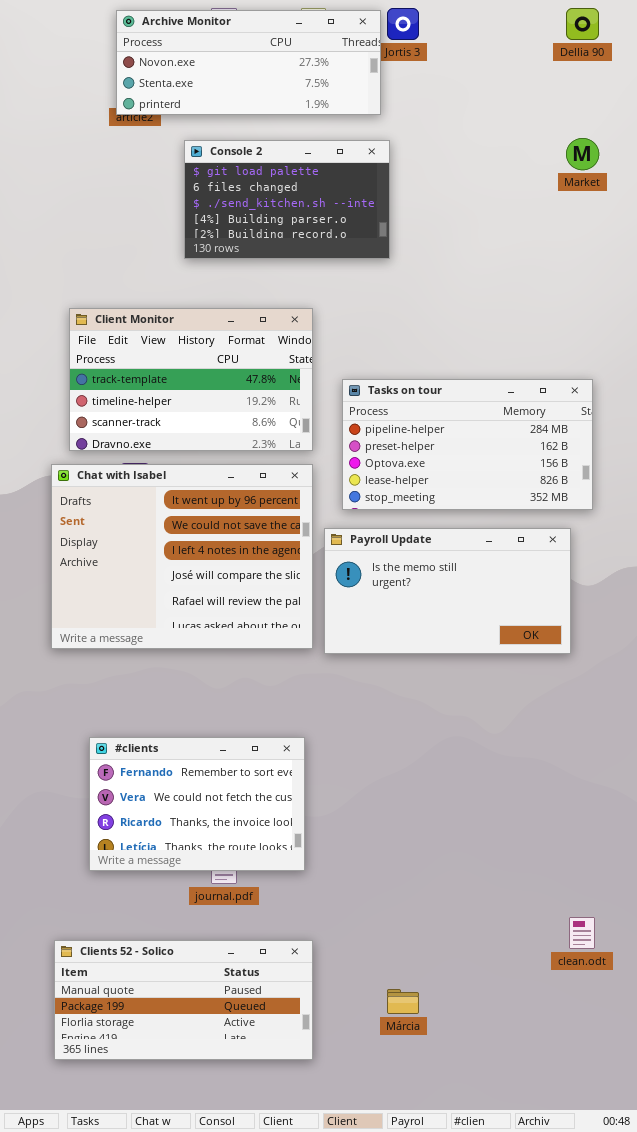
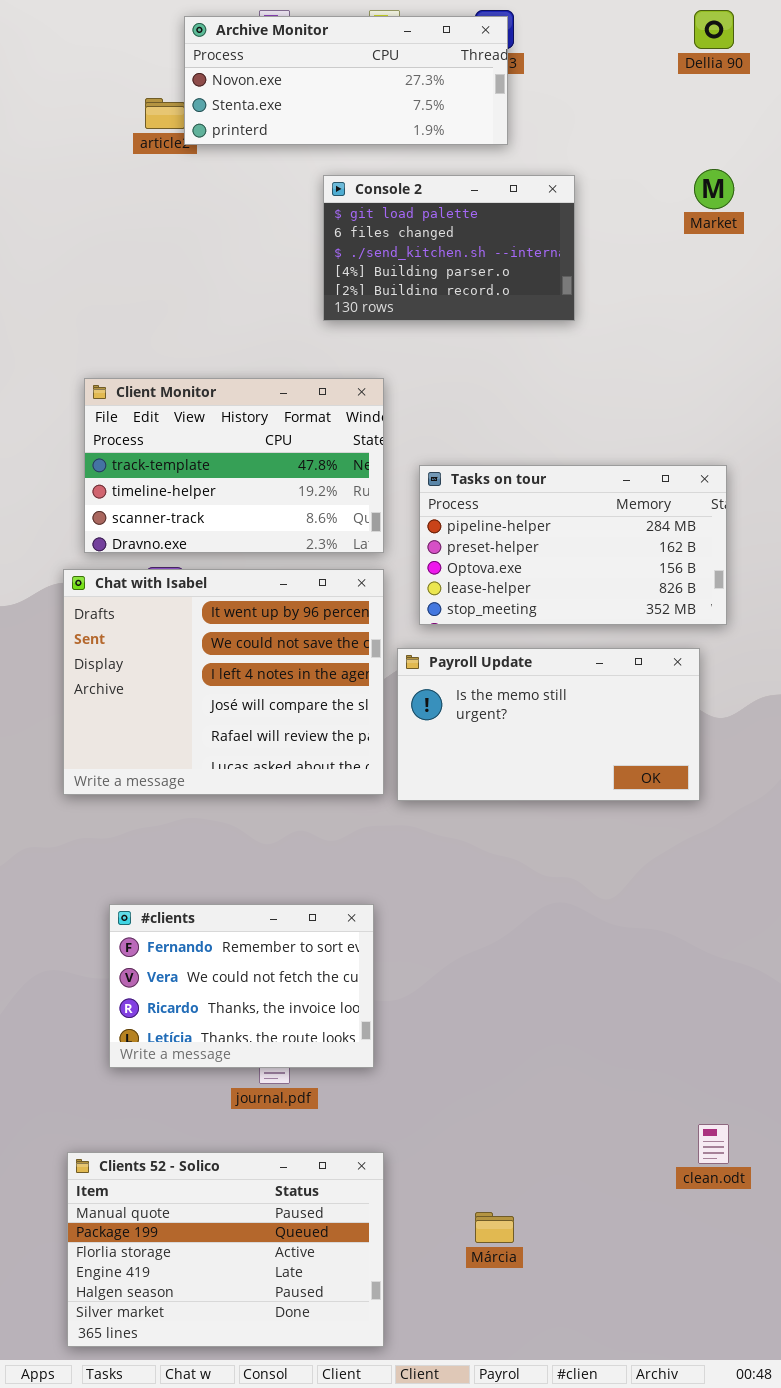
Archive Monitor: [116,10,381,115] -> [184,16,508,145], moved
Console 2: [184,140,390,259] -> [323,175,575,321], moved
Clients 52 - Solico: [54,940,313,1060] -> [67,1152,384,1347], resized

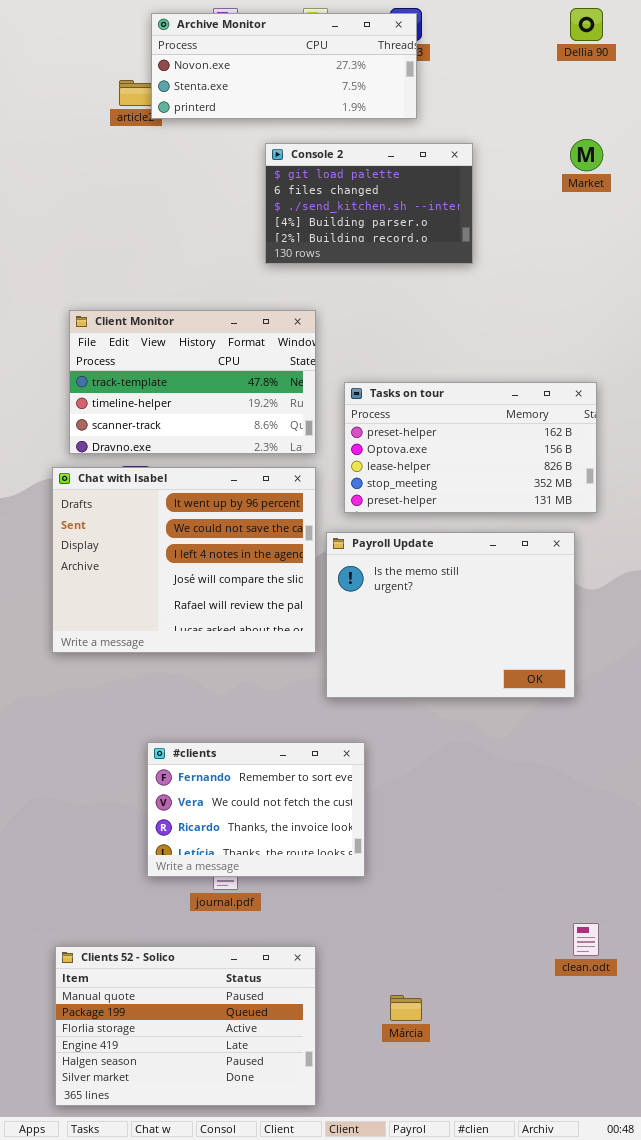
Tasks on tour: [419,465,727,625] -> [344,382,597,513], scrolled down 1 row
Payroll Update: [397,648,700,801] -> [326,532,575,698], resized
#clients: [109,904,374,1068] -> [147,742,365,877], moved

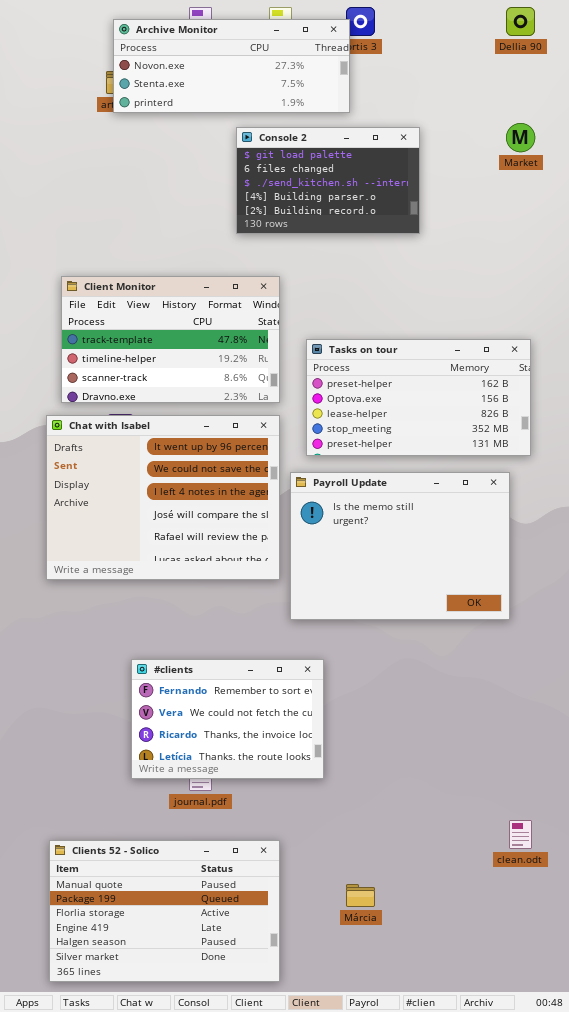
Archive Monitor: [151,13,417,119] -> [113,19,350,113], moved

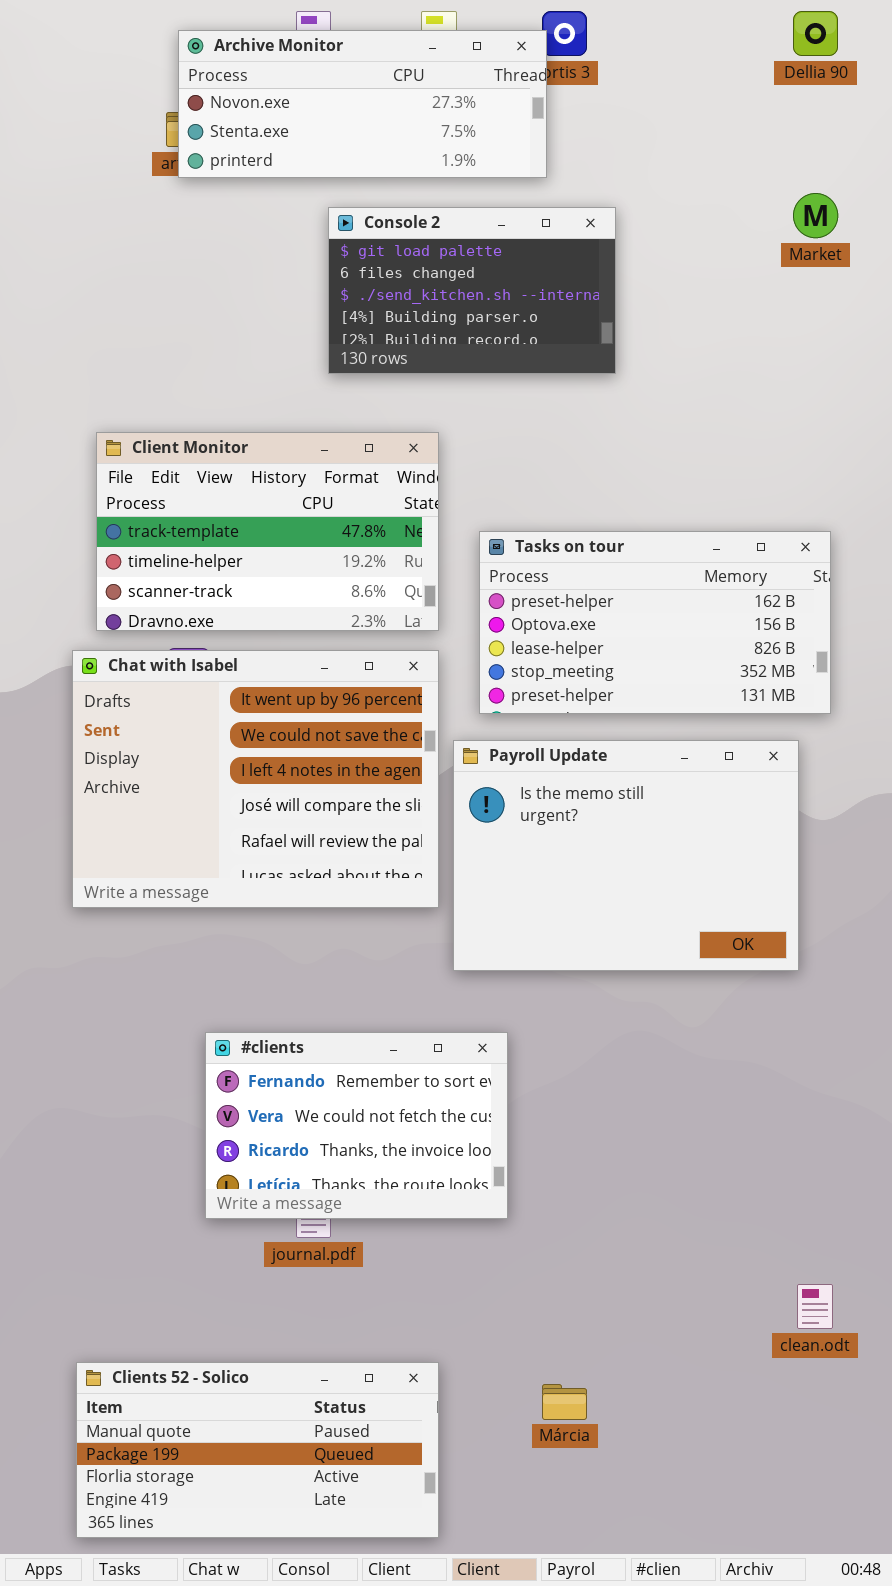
Console 2: [236,127,420,234] -> [328,207,616,374], moved
Clients 52 - Solico: [49,840,280,982] -> [76,1362,439,1538], resized

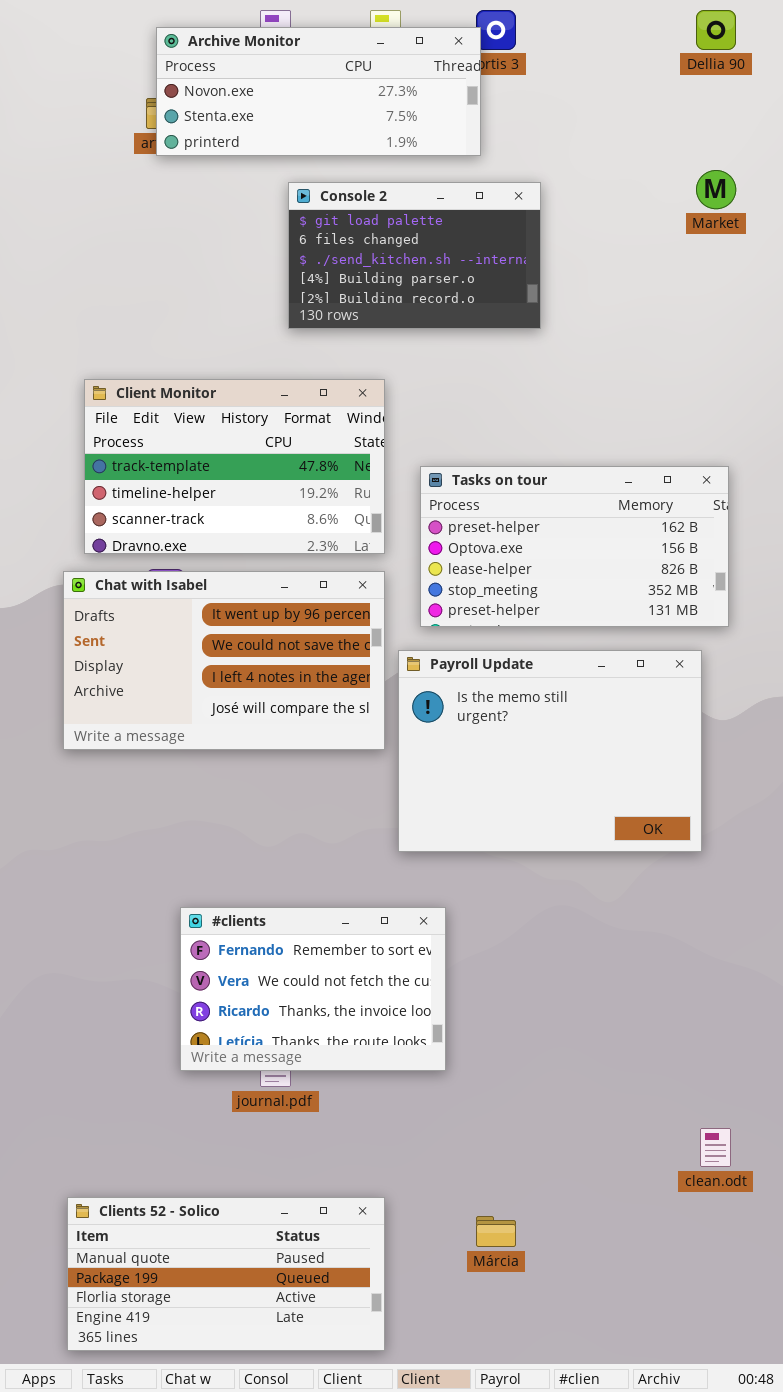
Chat with Isabel: [72,650,439,908] -> [63,571,385,750], resized

